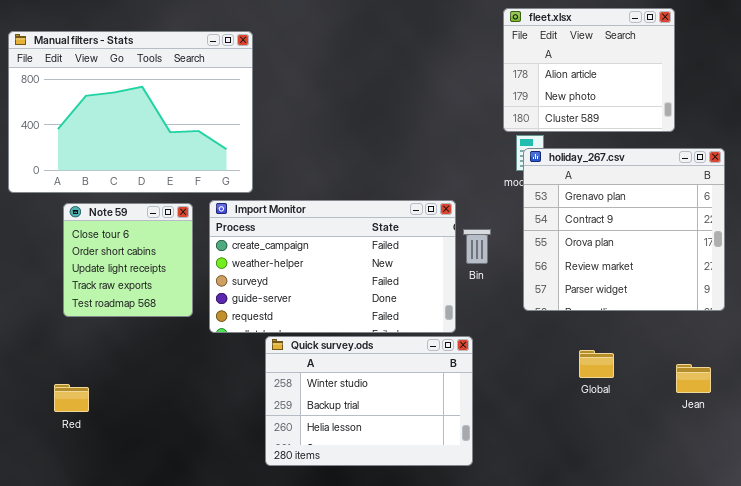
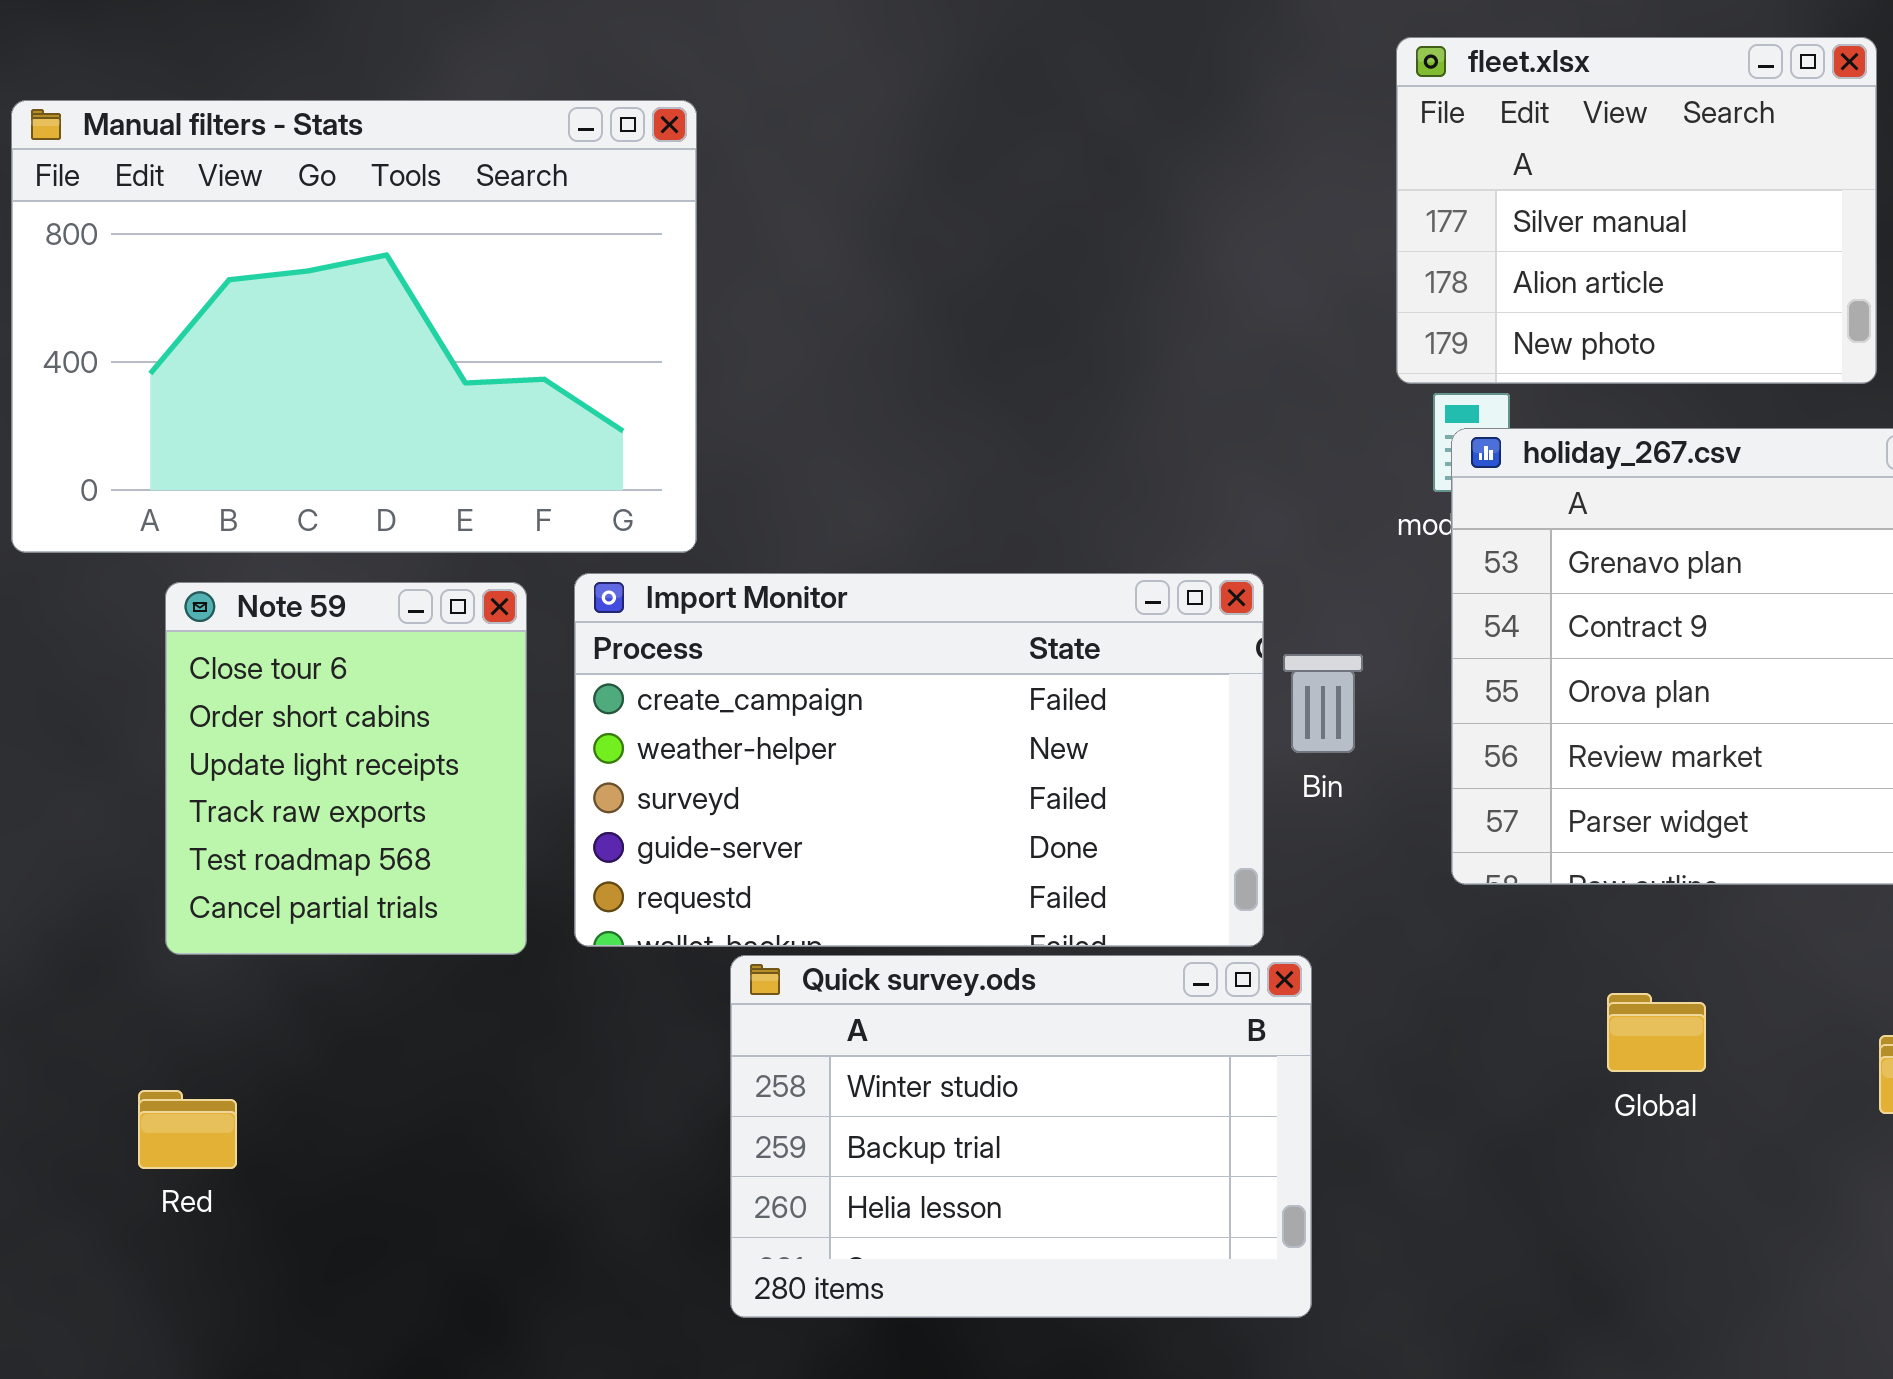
fleet.xlsx: [503,8,675,132] -> [1396,37,1877,384], scrolled up 1 row
Note 59: [63,203,193,317] -> [165,582,527,955], resized

